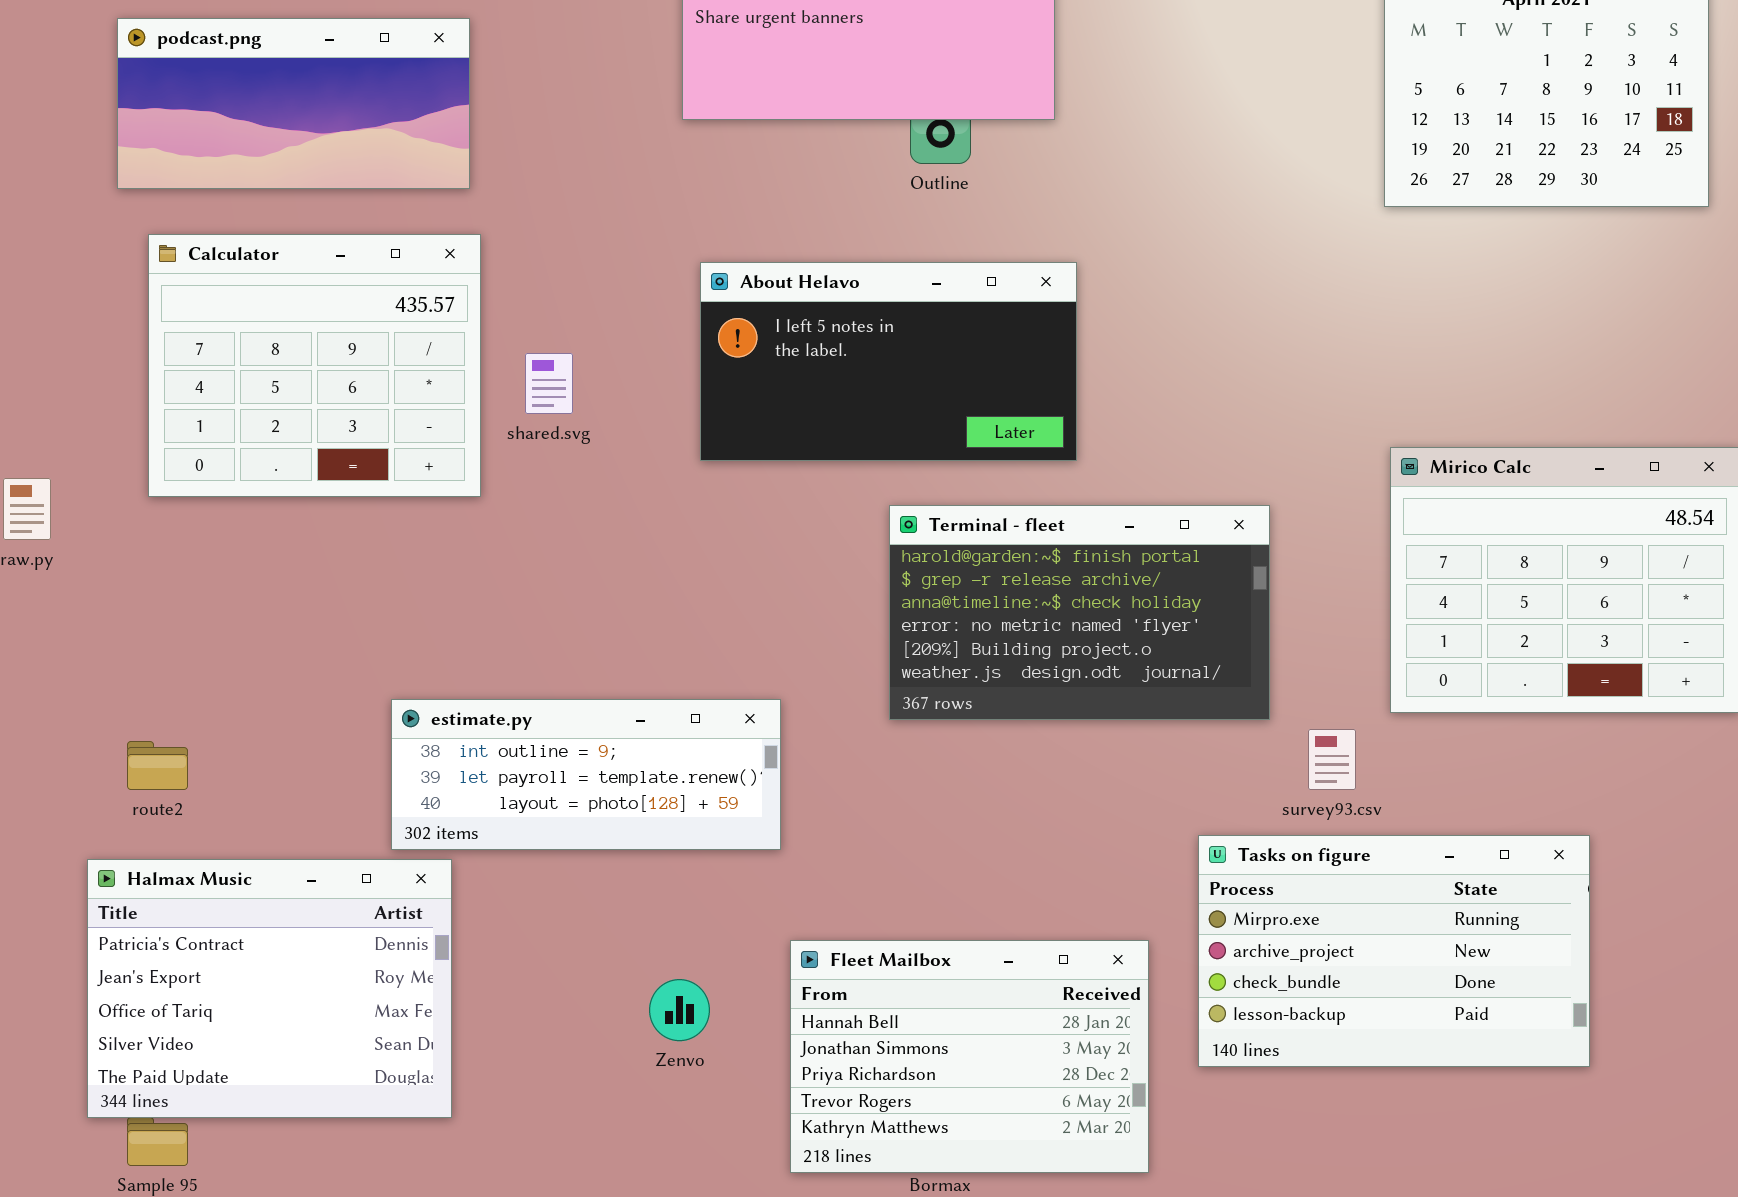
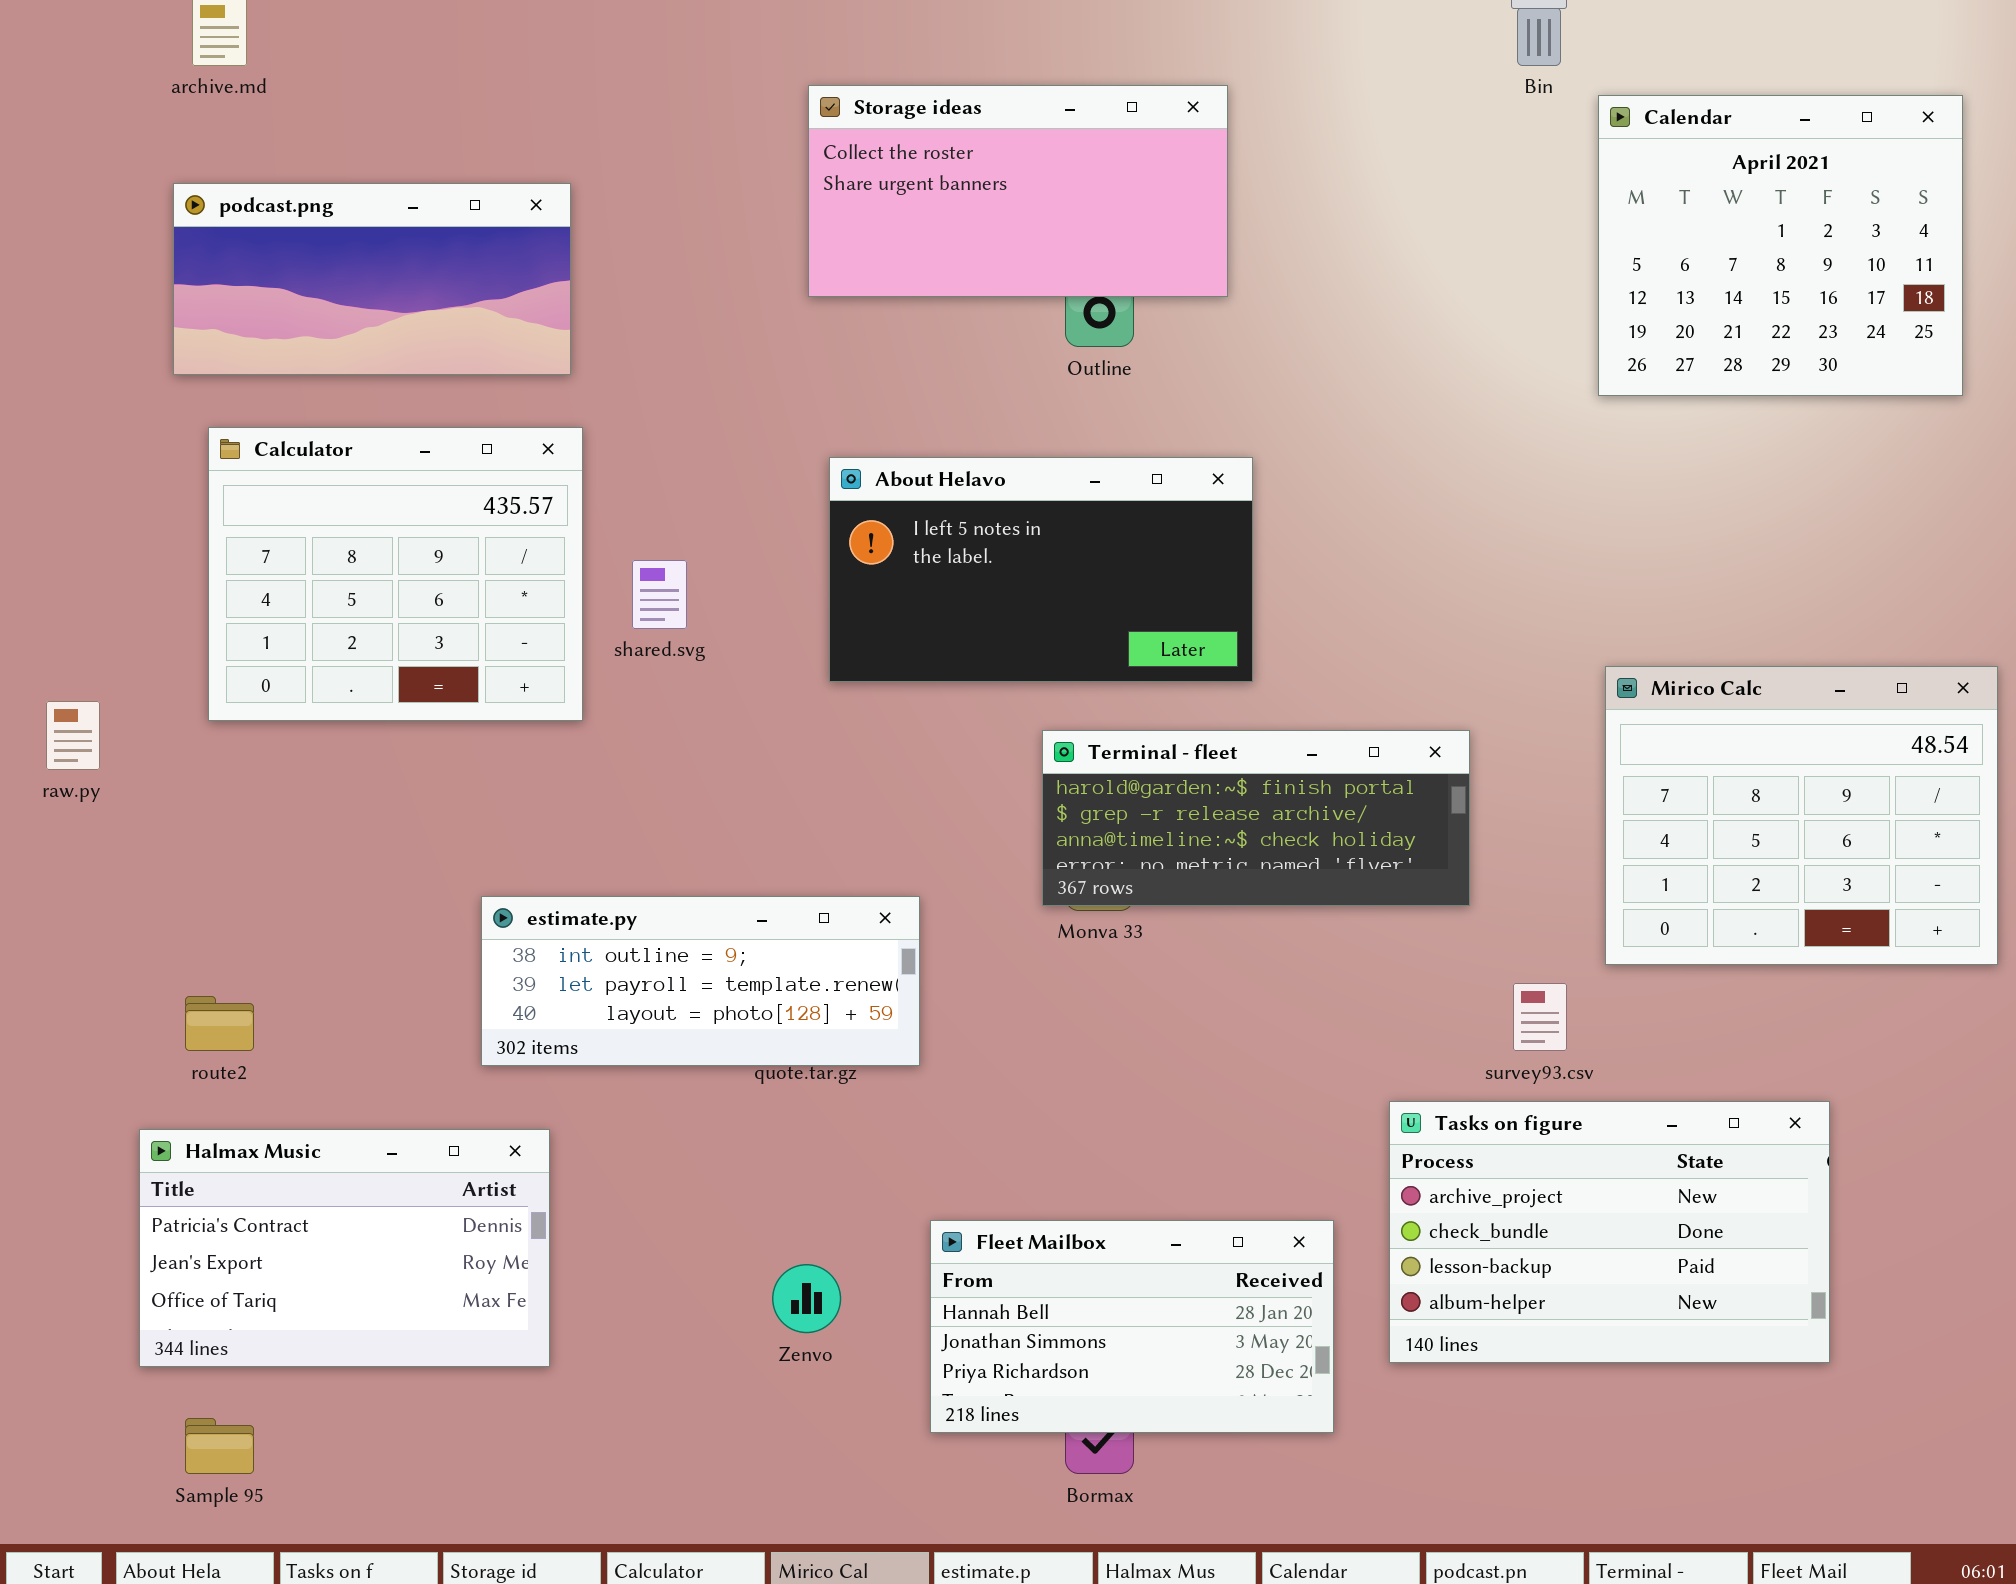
Terminal - fleet: [889,505,1270,720] -> [1042,730,1470,906], resized
estimate.py: [391,699,781,850] -> [481,896,920,1066], moved
Tasks on figure: [1198,835,1590,1067] -> [1389,1101,1830,1363], scrolled down 1 row
Halmax Music: [87,859,452,1118] -> [139,1129,550,1367], resized
Fleet Mailbox: [790,940,1149,1173] -> [930,1220,1334,1433], resized

